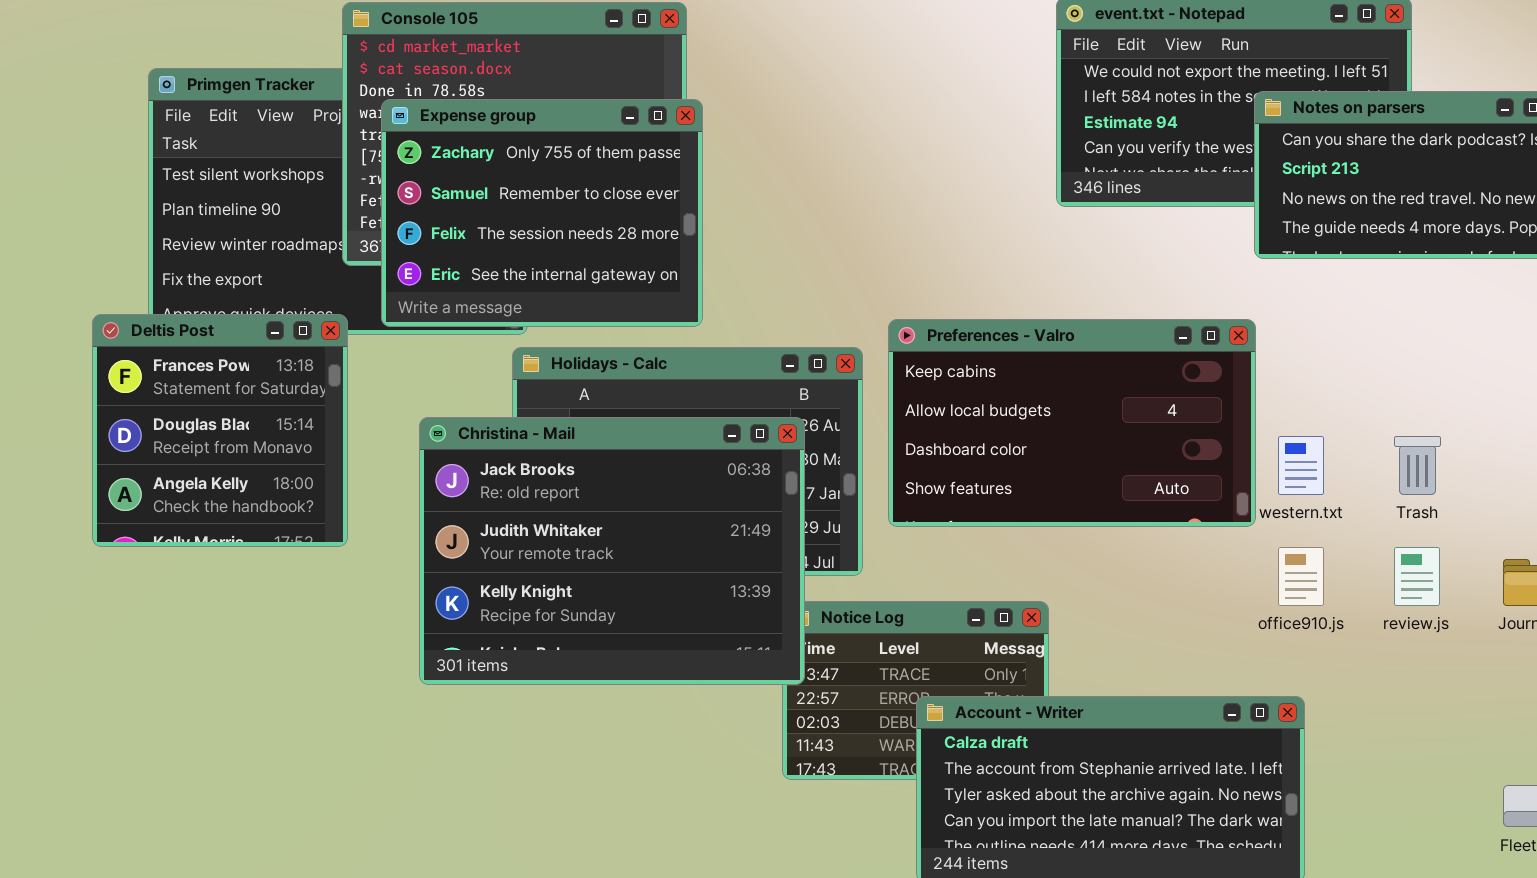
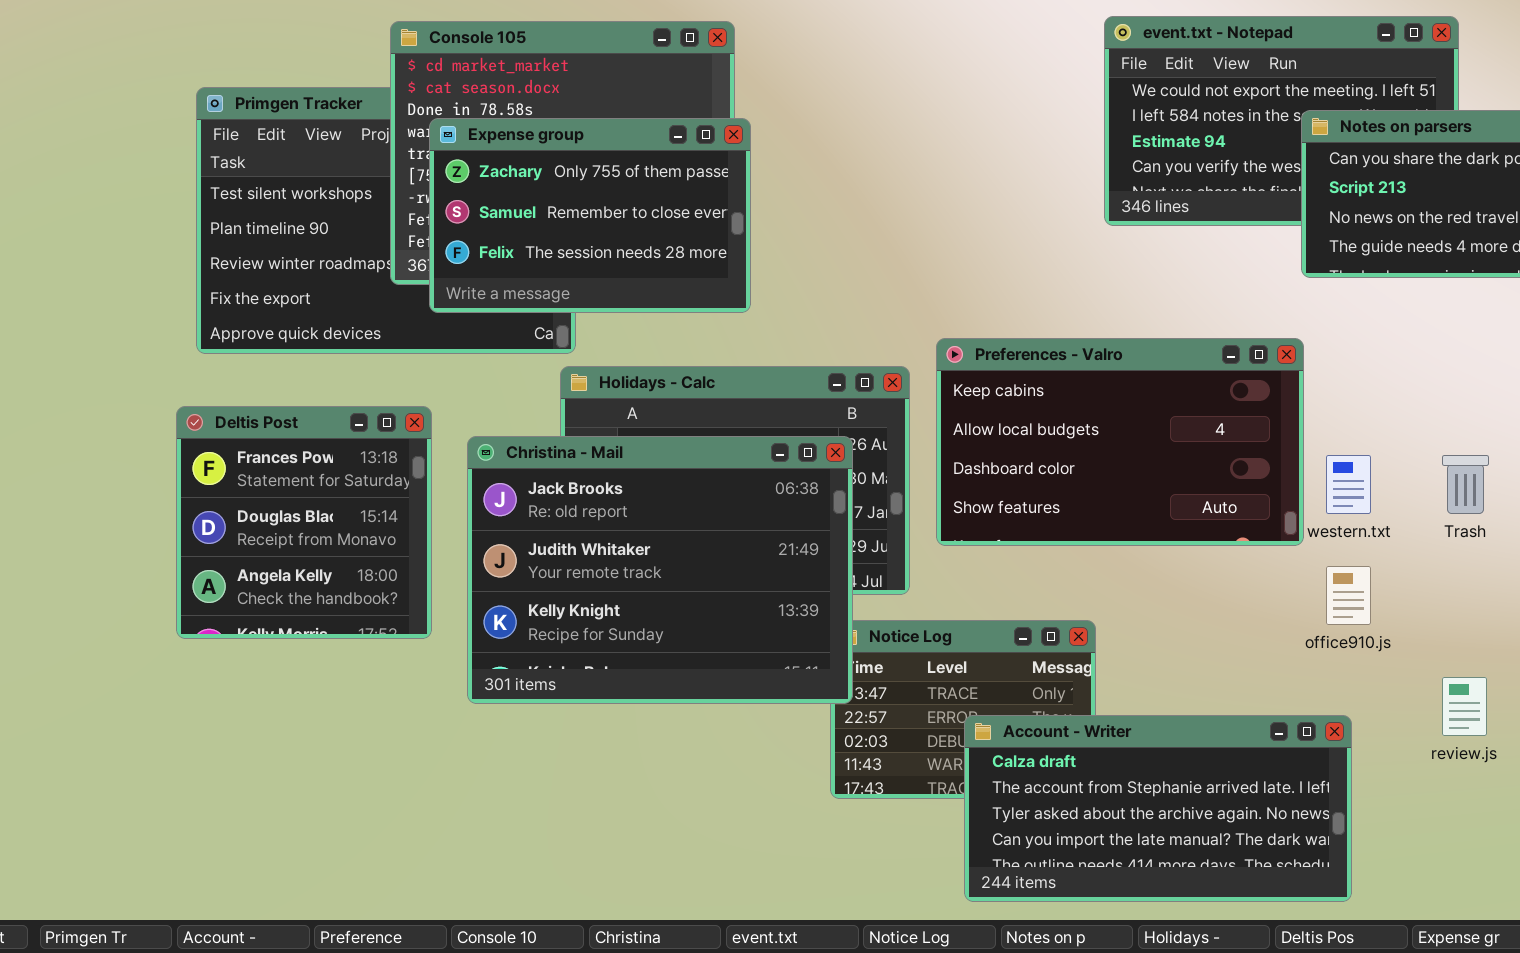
Expense group: [381,99,703,327] -> [429,118,751,313], resized
Deltis Post: [92,314,348,547] -> [176,406,432,639], moved
review.js: [1394,547,1440,606] -> [1442,677,1487,736], moved

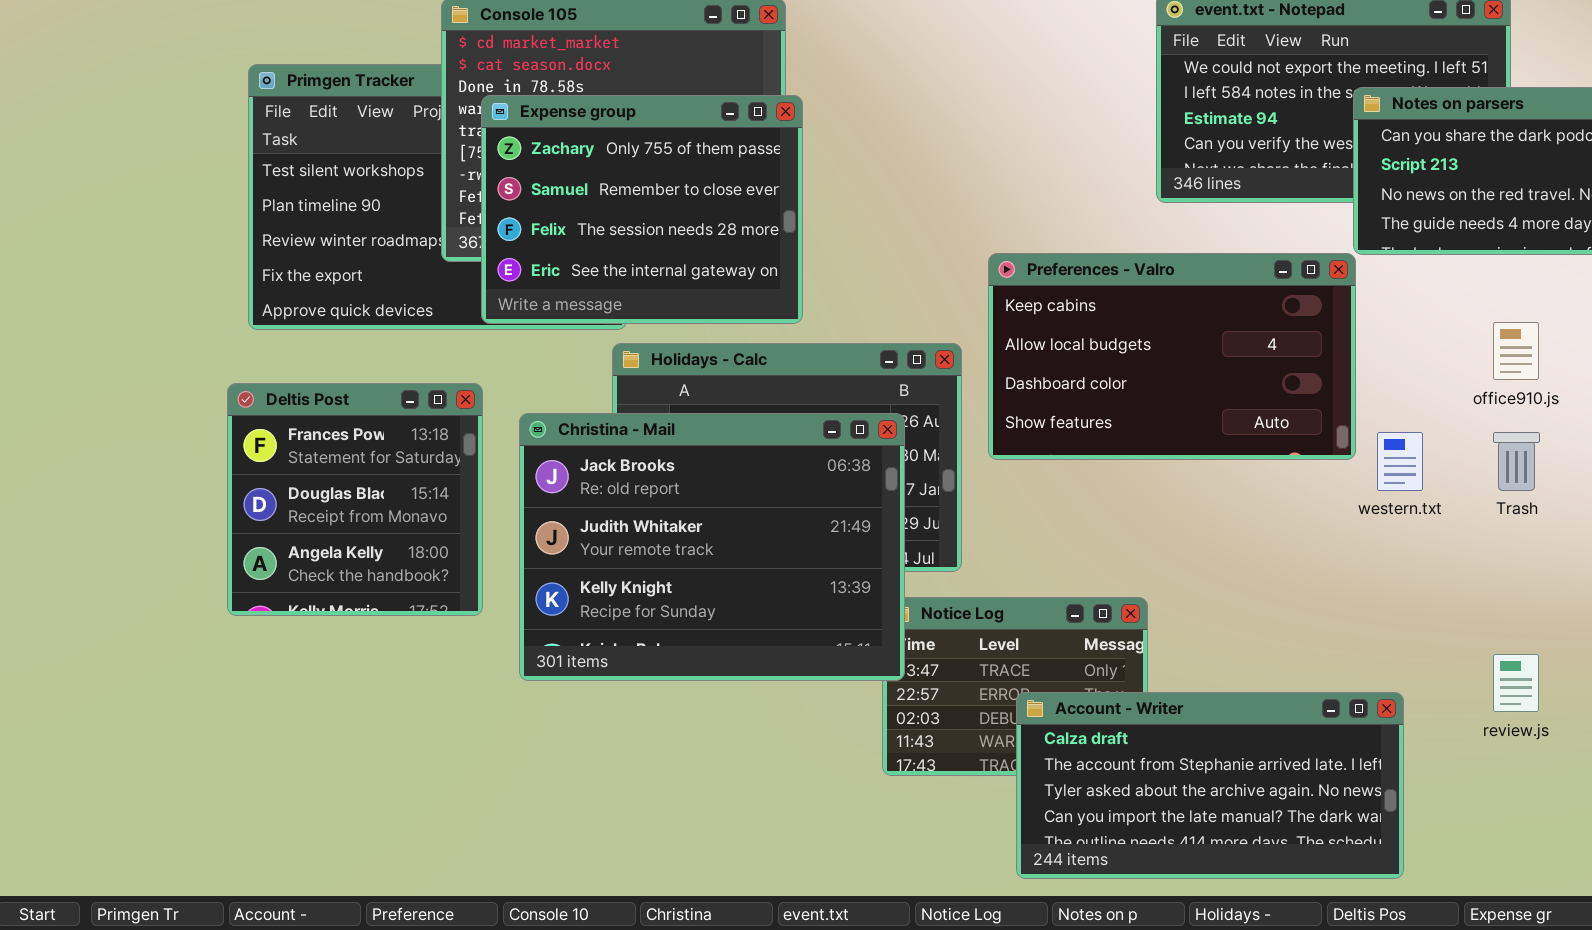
Expense group: [429,118,751,313] -> [481,95,803,324], resized
Preferences - Valro: [936,338,1304,546] -> [988,253,1356,460], moved
office910.js: [1326,566,1371,625] -> [1493,322,1539,380], moved

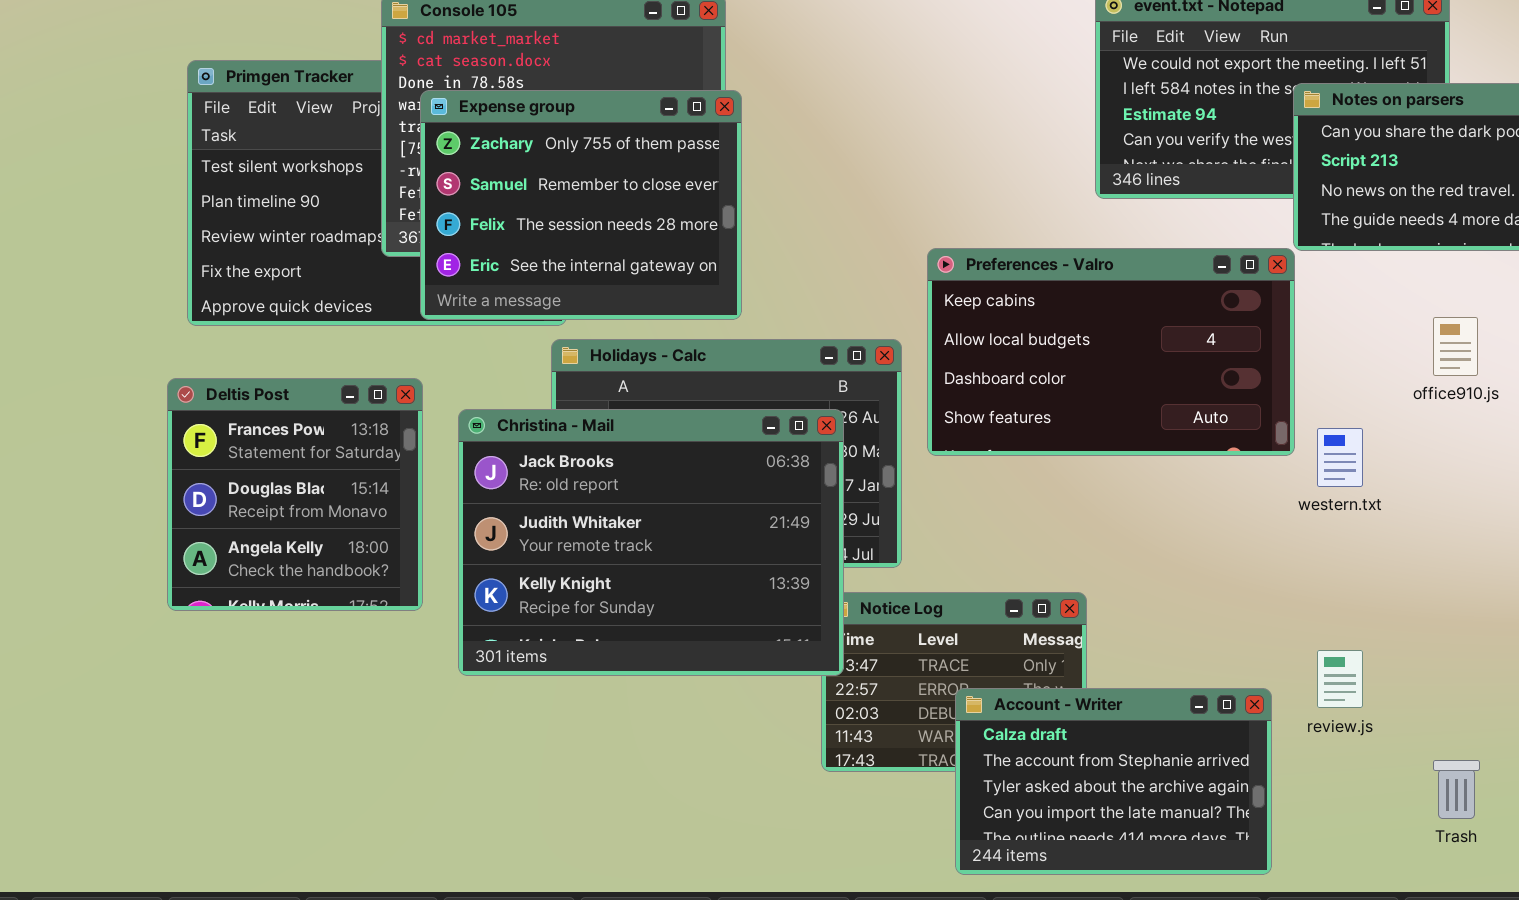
Trash: [1493,432,1540,491] -> [1433,760,1480,819], moved
review.js: [1493,654,1539,712] -> [1317,650,1363,708], moved
Account - Writer: [1016,692,1404,879] -> [955,688,1272,875], resized

